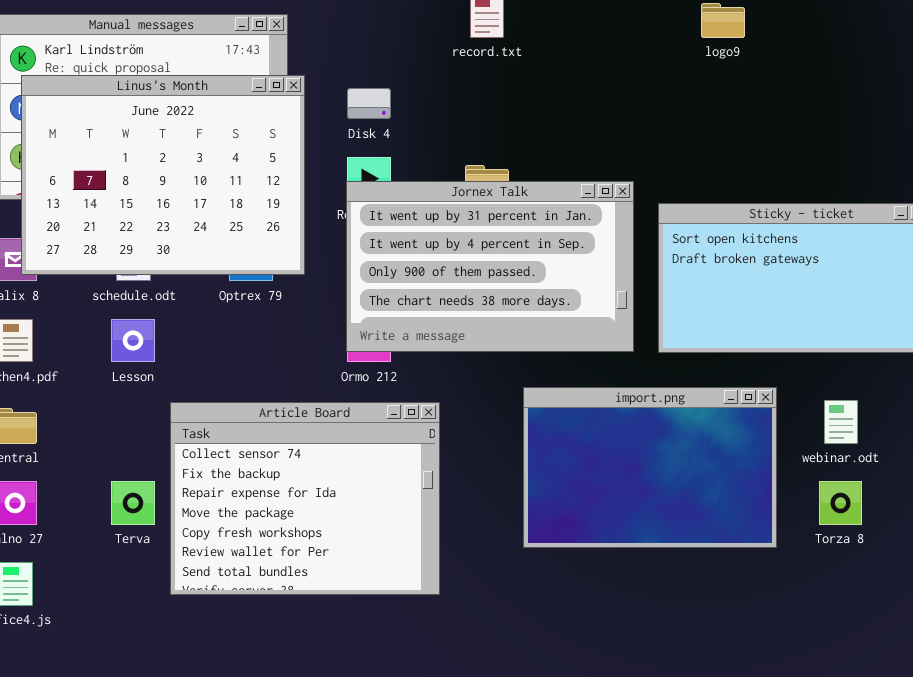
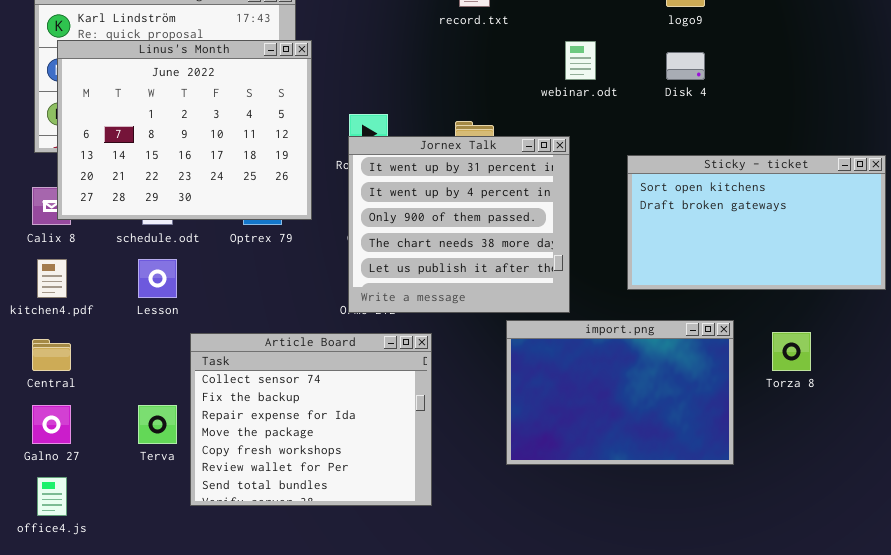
Disk 4: [347,88,391,119] -> [666,52,705,80], moved
Jornex Talk: [346,181,634,352] -> [348,136,570,313], resized
webinar.odt: [824,400,858,444] -> [565,41,596,80], moved
Torza 8: [819,481,862,525] -> [772,332,811,371], moved

